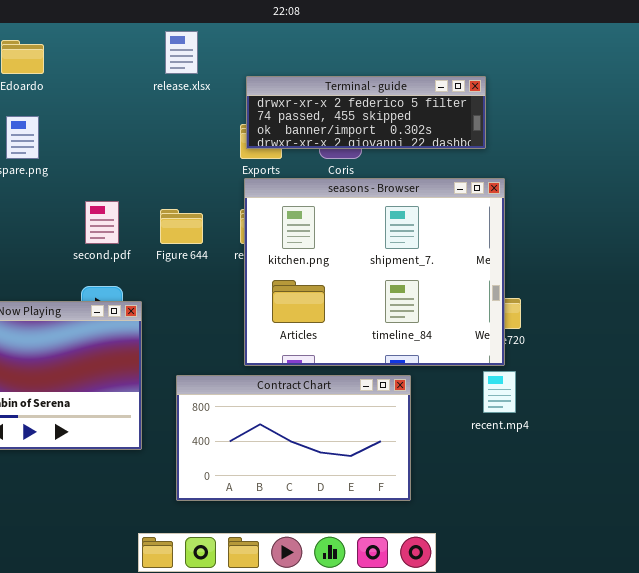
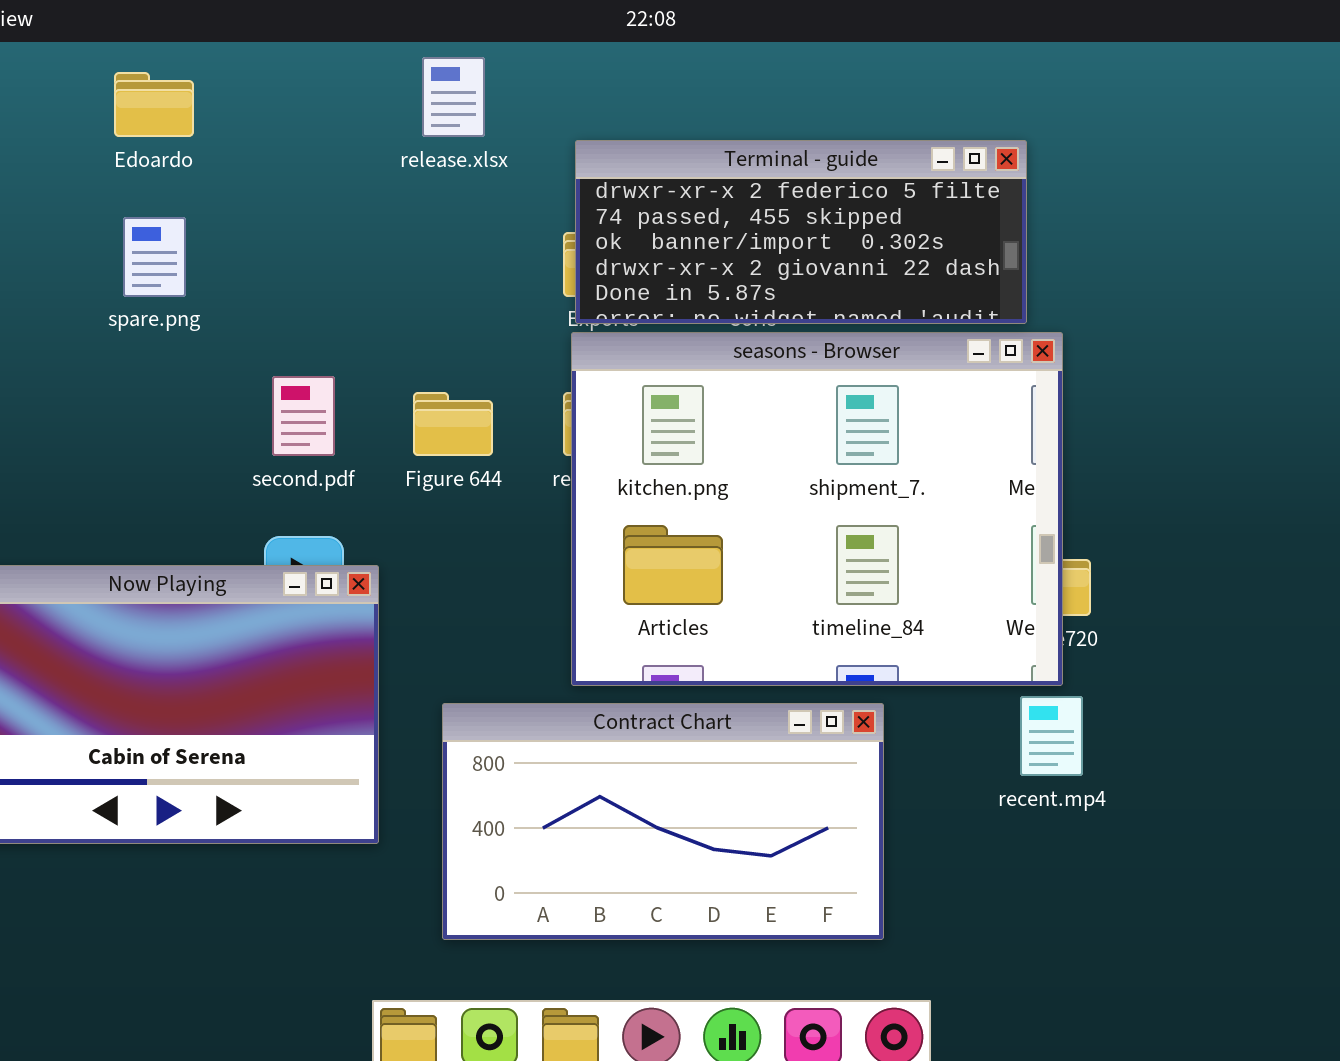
Terminal - guide: [246,76,486,149] -> [575,140,1027,324], resized

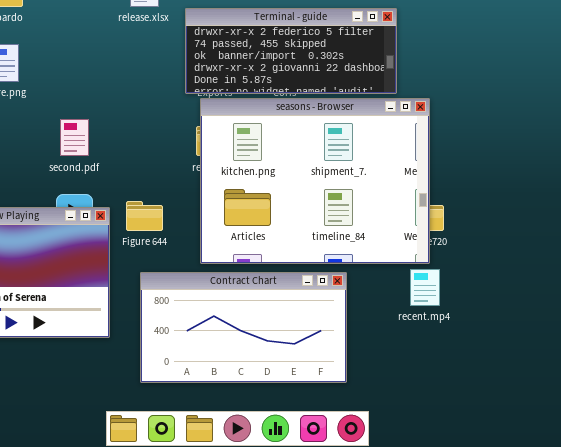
Terminal - guide: [575,140,1027,324] -> [185,8,397,94], moved
Figure 644: [413,392,493,456] -> [126,201,163,231], moved

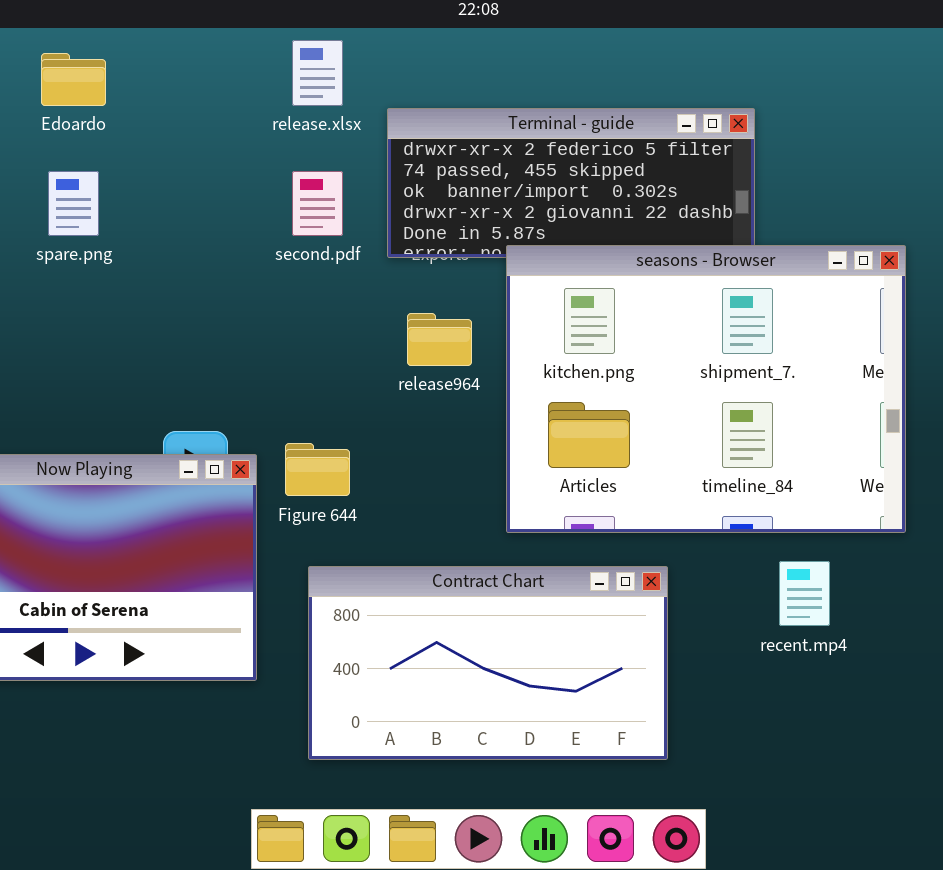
seasons - Browser: [200,98,430,264] -> [506,245,906,533], moved
second.pdf: [60,119,89,156] -> [292,171,343,236], moved

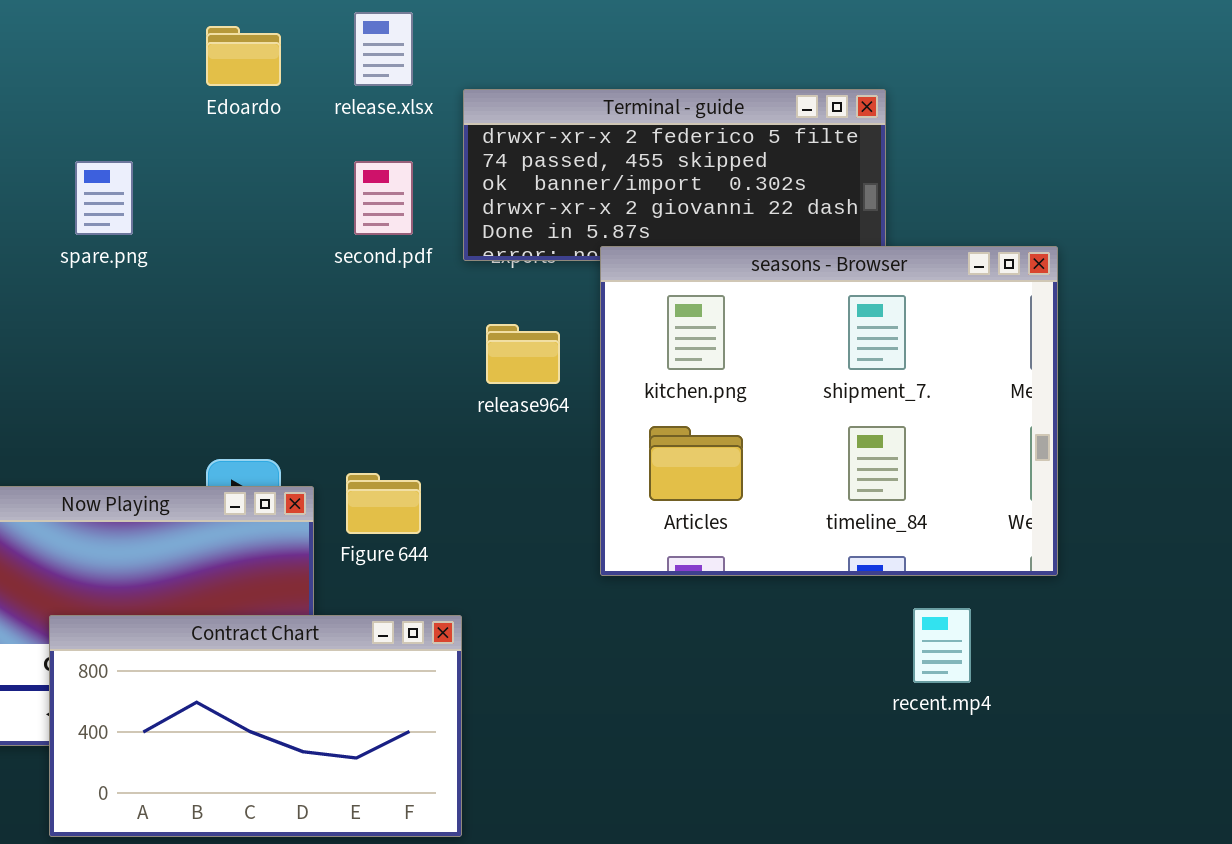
Edoardo: [41,53,106,106] -> [206,26,281,86], moved
Contract Chart: [308,566,668,760] -> [49,615,462,837], moved

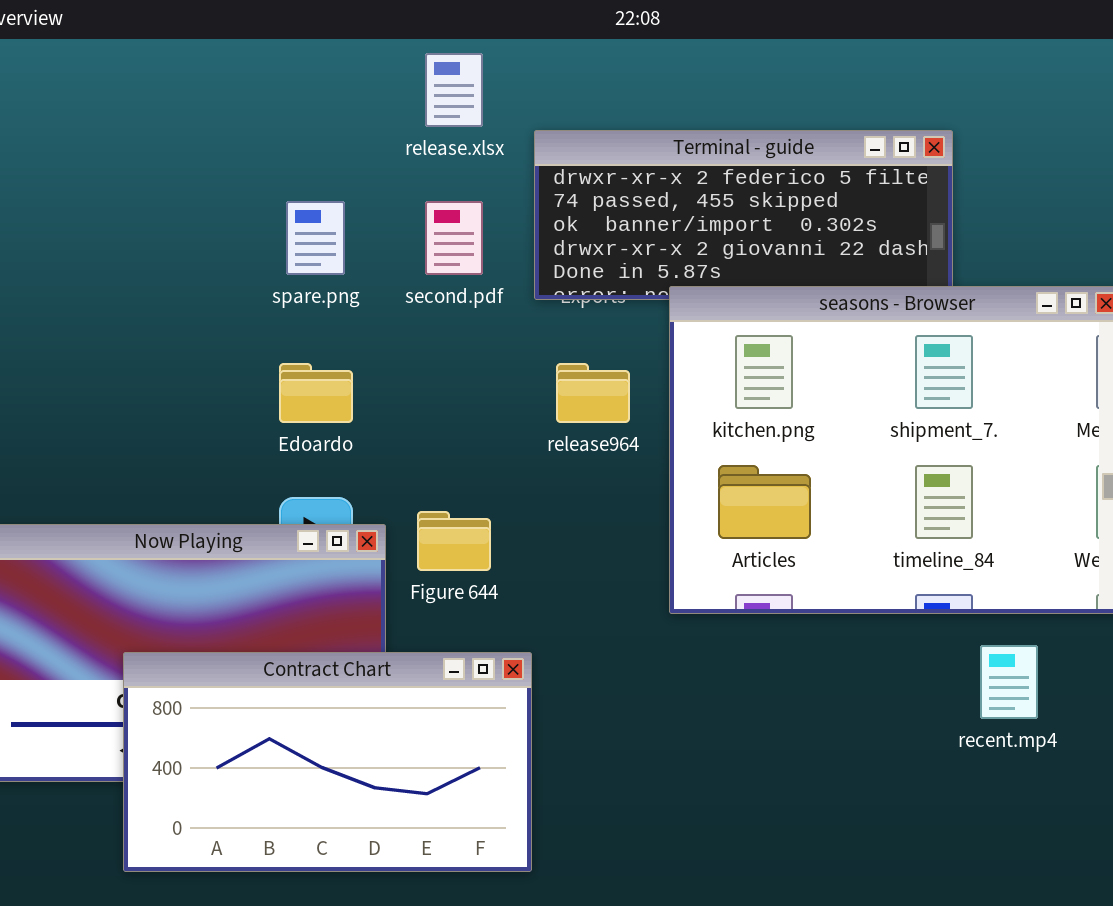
Edoardo: [206,26,281,86] -> [279,363,353,423], moved
spare.png: [75,161,133,235] -> [286,201,345,275], moved

